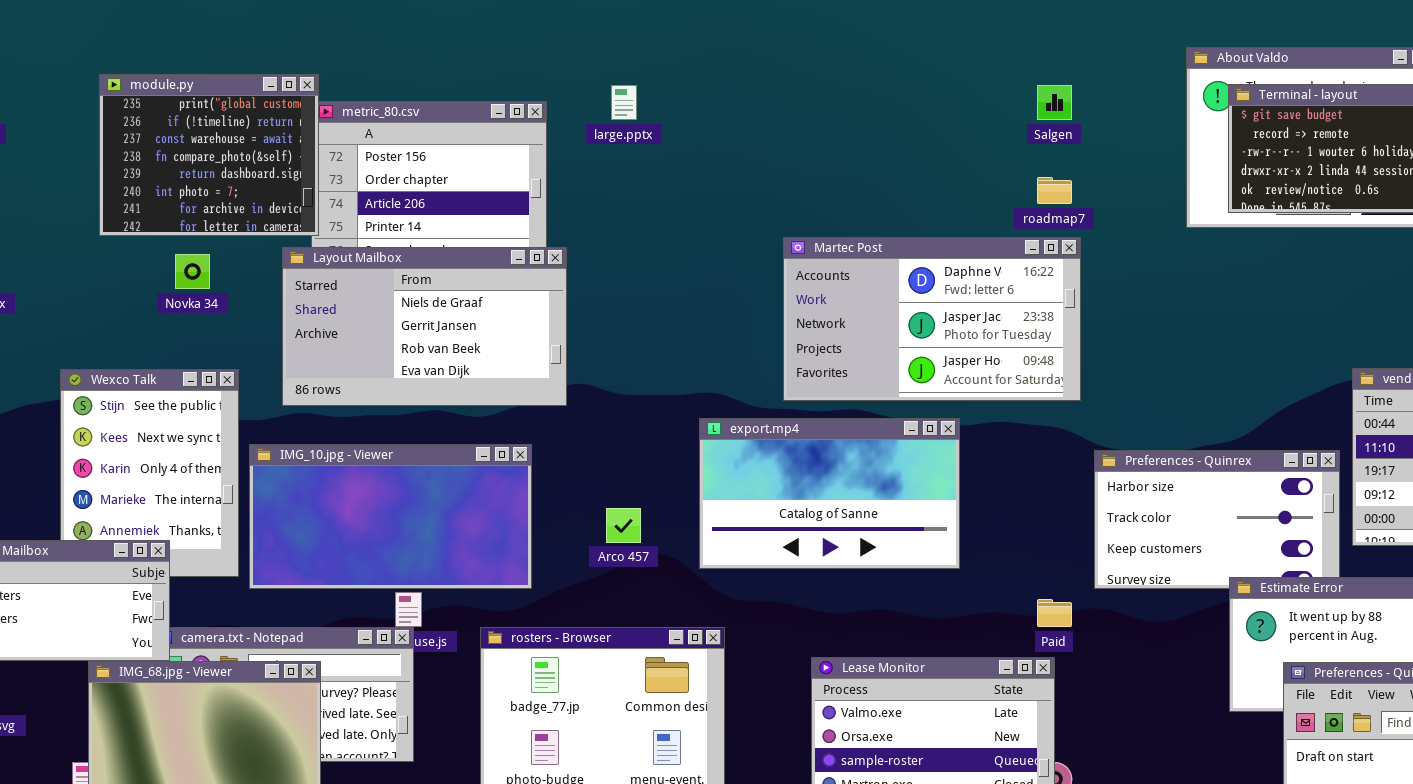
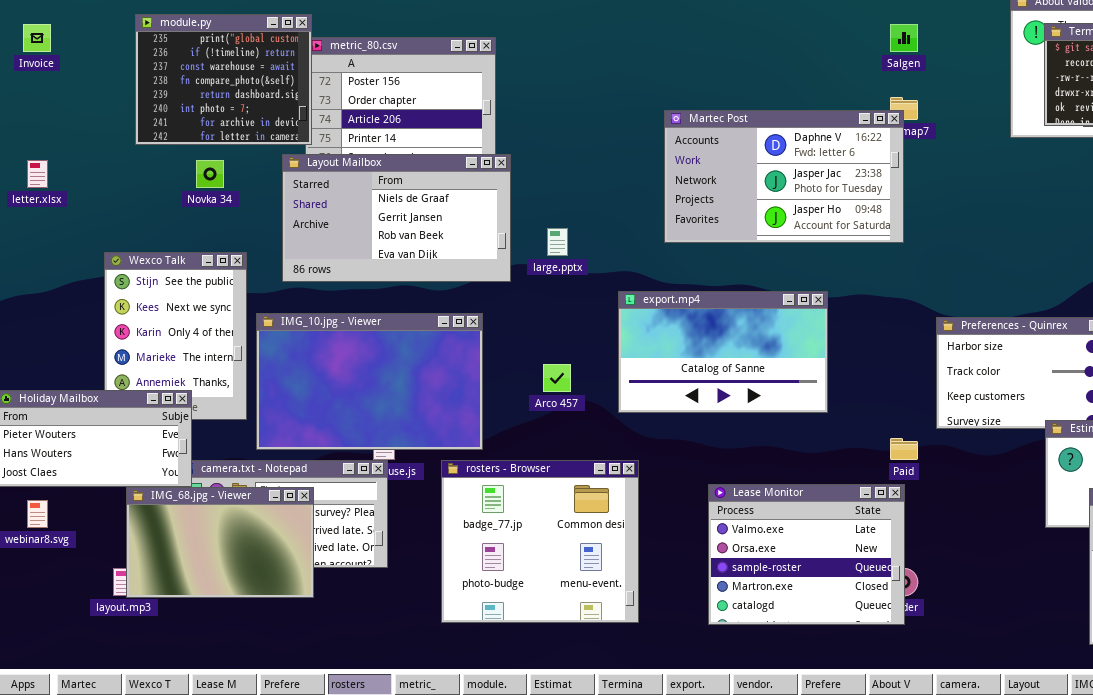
large.pptx: [611,85,637,120] -> [547,228,568,256], moved
Martec Post: [783,237,1081,401] -> [664,110,904,243], moved
IMG_10.jpg - Viewer: [249,444,532,589] -> [256,313,483,450], resized

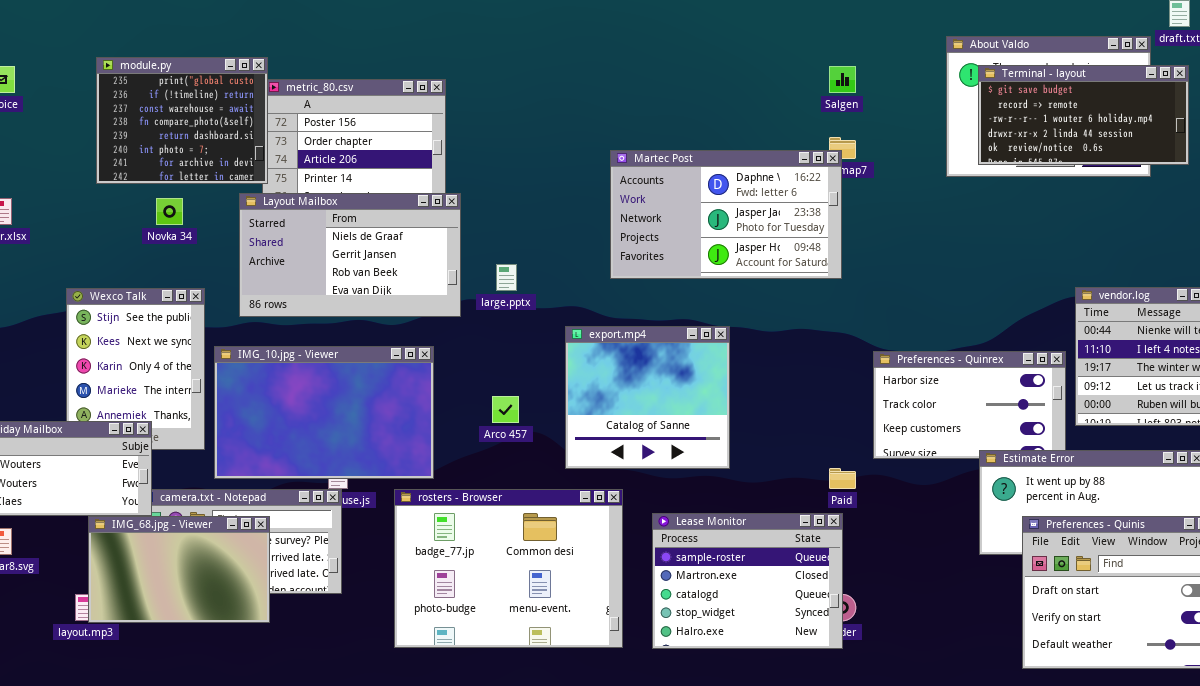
export.mp4: [618,291,828,413] -> [565,326,730,469], resized
rosters - Browser: [441,460,639,623] -> [394,489,623,648], resized
Lease Monitor: [708,484,905,625] -> [652,513,843,649], scrolled down 2 rows

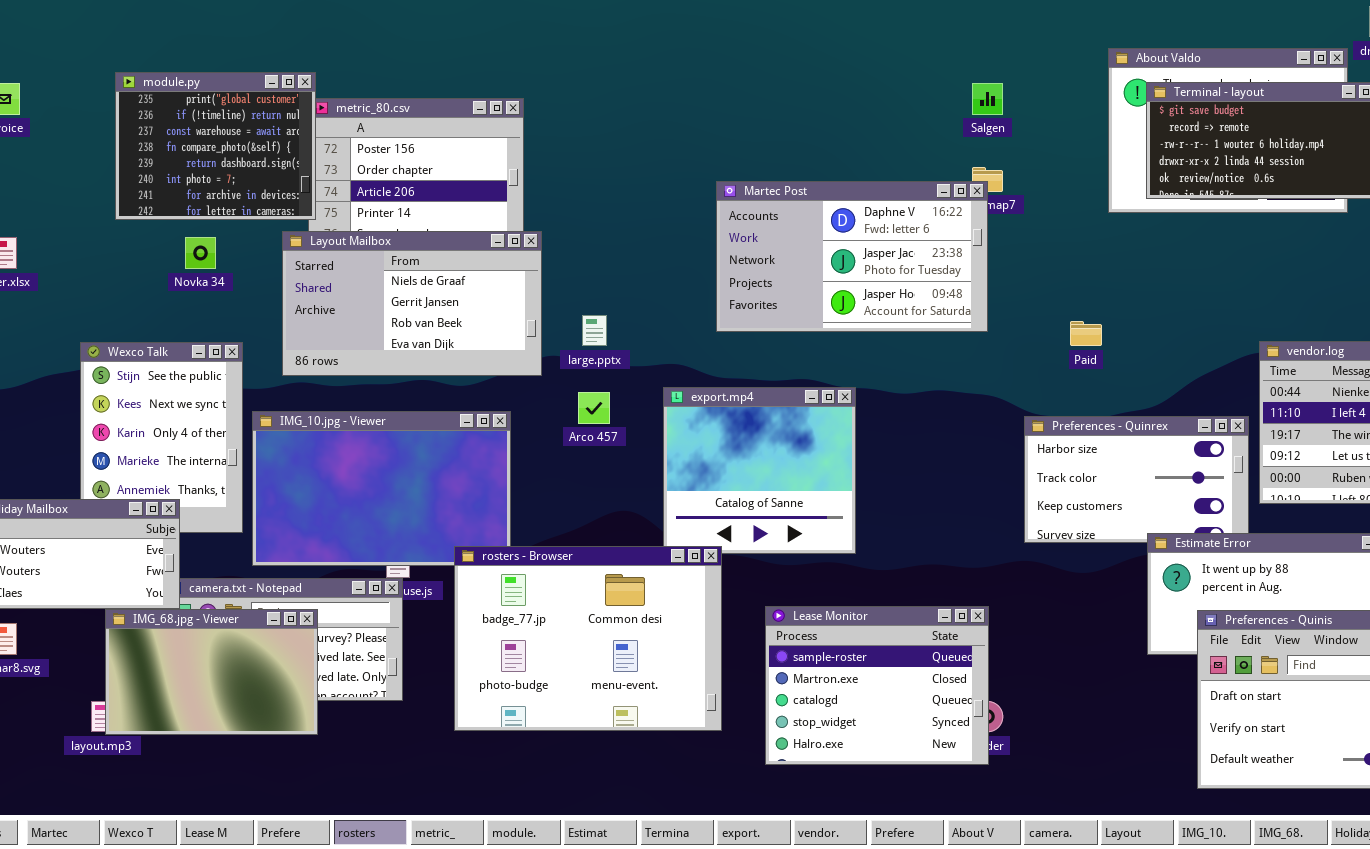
Arco 457: [492,396,519,423] -> [578,392,610,424], moved
Paid: [829,468,856,489] -> [1070,321,1102,346], moved
rosters - Browser: [394,489,623,648] -> [454,546,722,731], moved

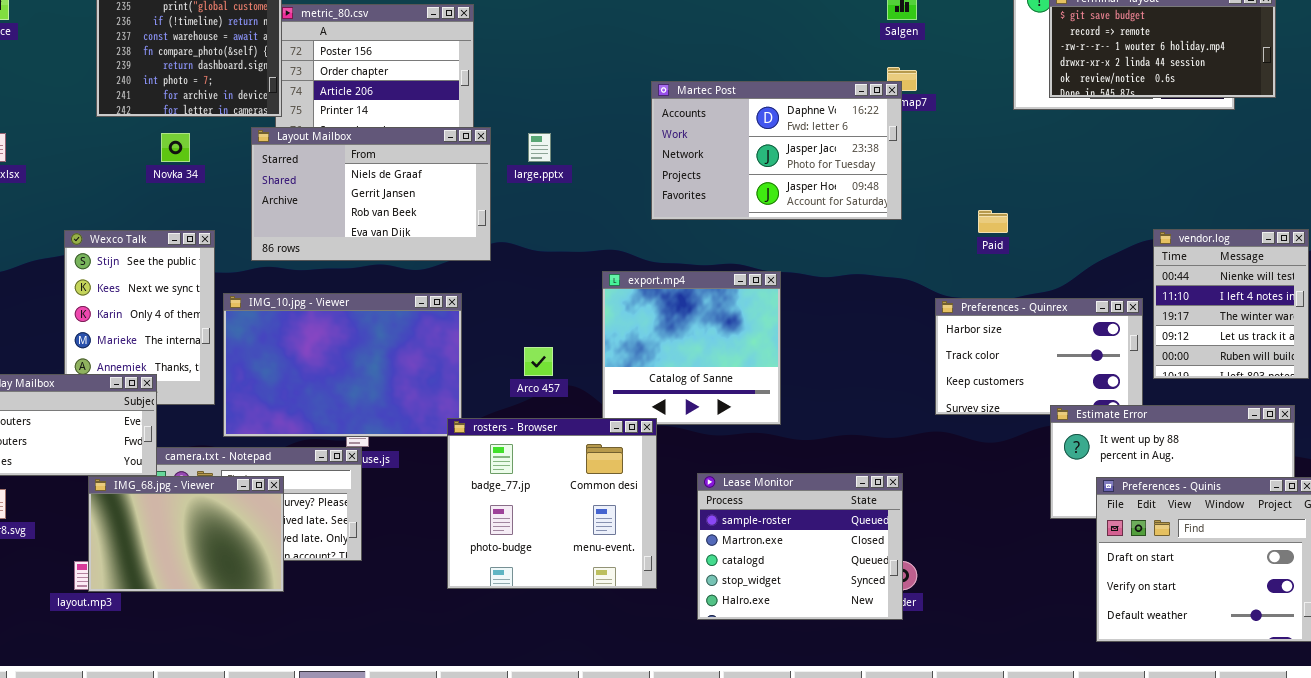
large.pptx: [582,315,607,346] -> [528,133,551,162], moved
Arco 457: [578,392,610,424] -> [524,347,553,376], moved
rosters - Browser: [454,546,722,731] -> [447,418,657,589], resized

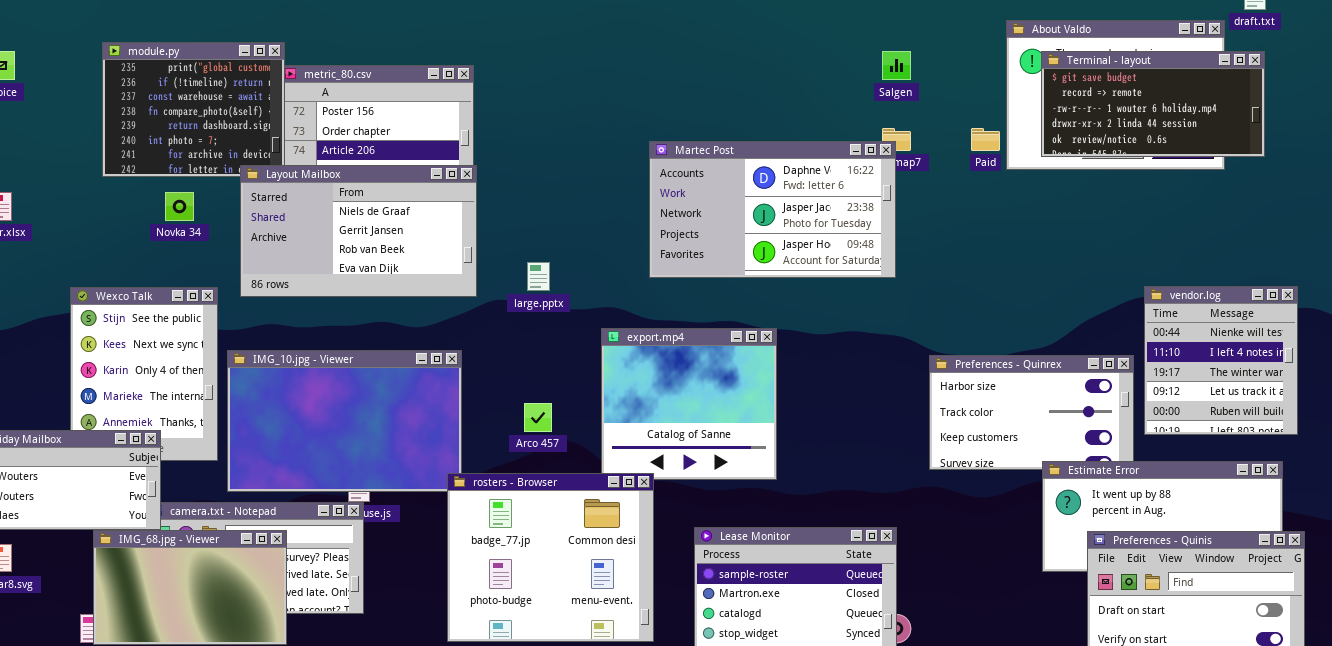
Layout Mailbox: [251,127,491,261] -> [240,165,477,297], moved
large.pptx: [528,133,551,162] -> [527,262,550,291], moved
Paid: [978,210,1008,233] -> [971,128,1000,151], moved

